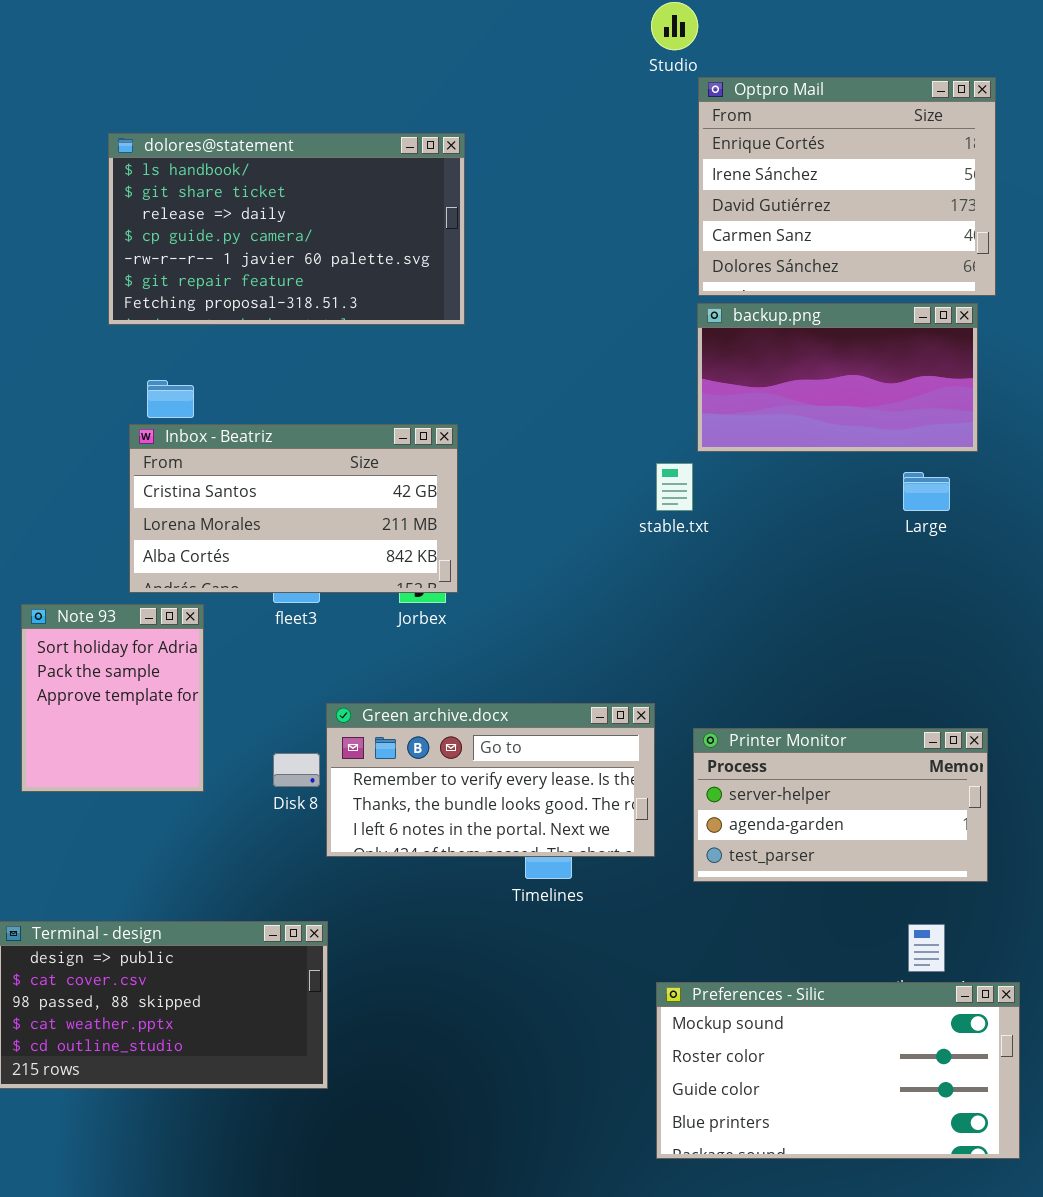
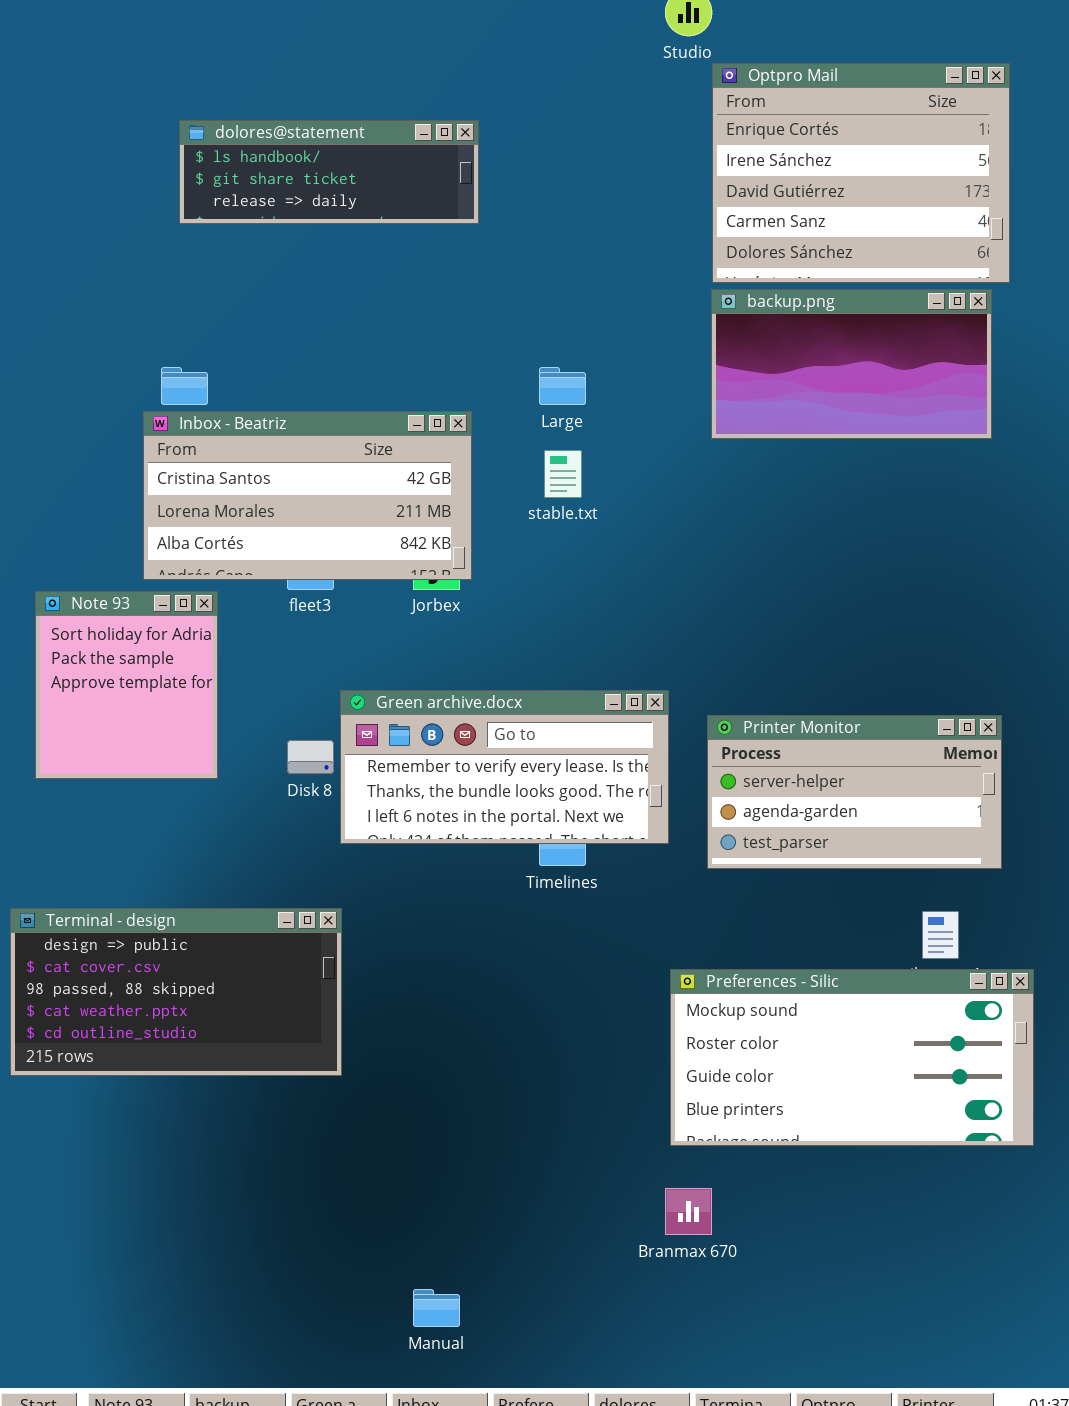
dolores@statement: [108,133,465,325] -> [179,120,479,224], resized
stable.txt: [656,463,693,511] -> [544,450,582,498], moved
Large: [903,472,950,511] -> [539,367,586,405], moved

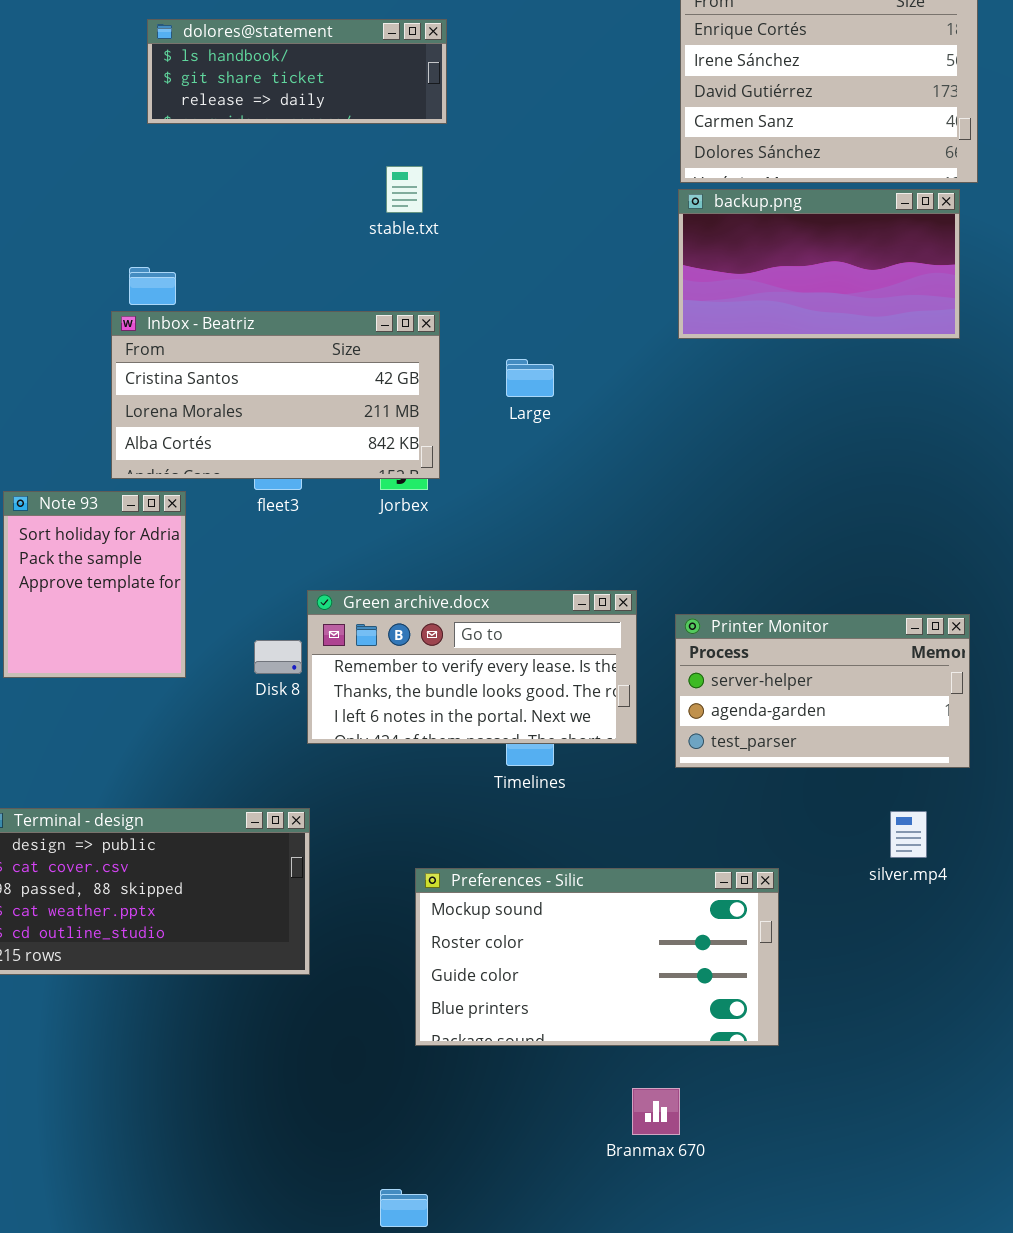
Large: [539,367,586,405] -> [506,359,554,397], moved
stable.txt: [544,450,582,498] -> [386,166,423,213], moved
Preferences - Silic: [670,969,1034,1146] -> [415,868,779,1046], moved

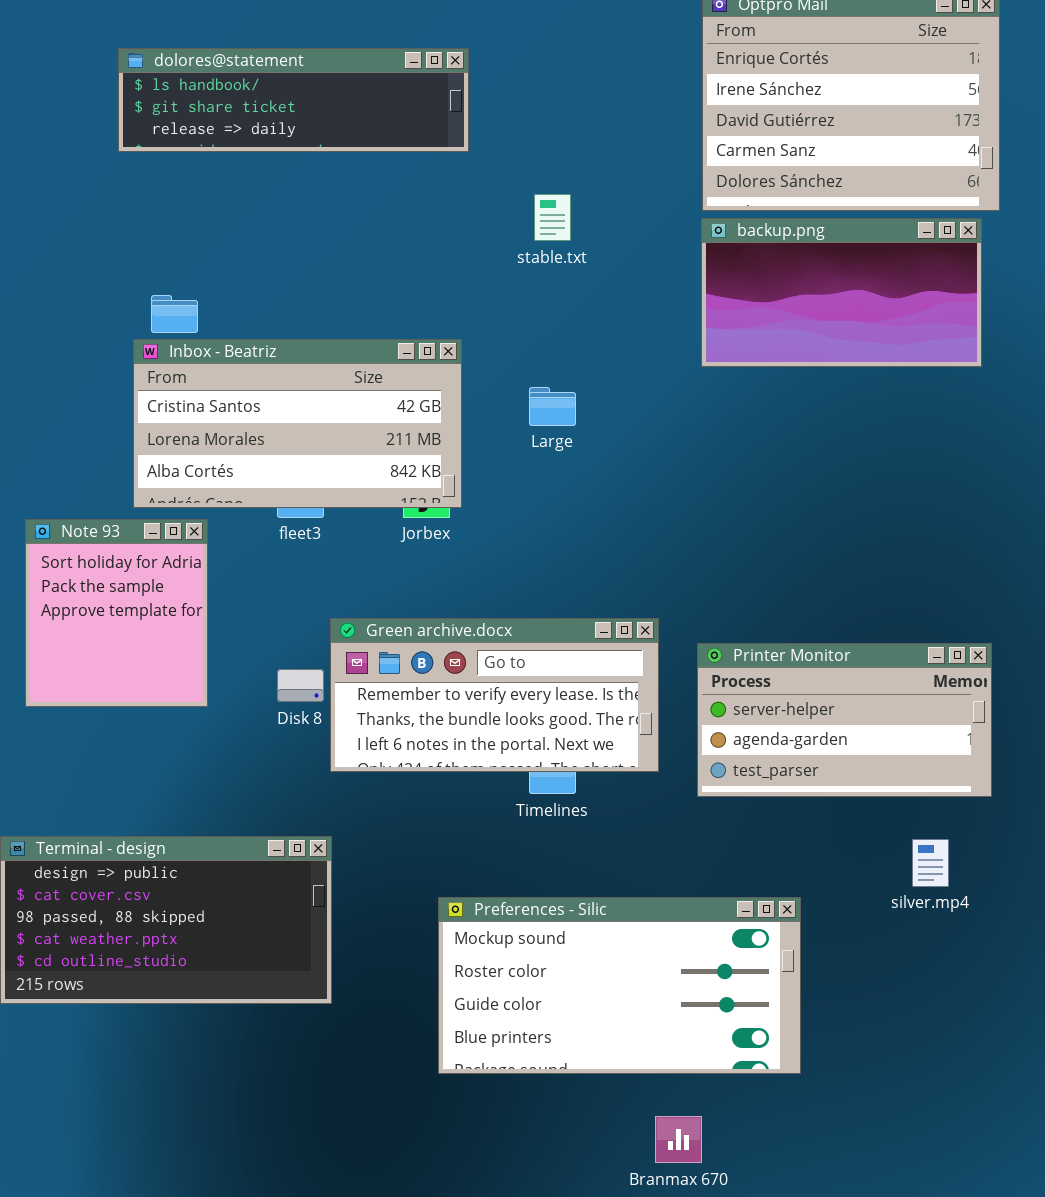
dolores@statement: [147,19,447,124] -> [118,48,469,152], resized
stable.txt: [386,166,423,213] -> [534,194,571,241], moved

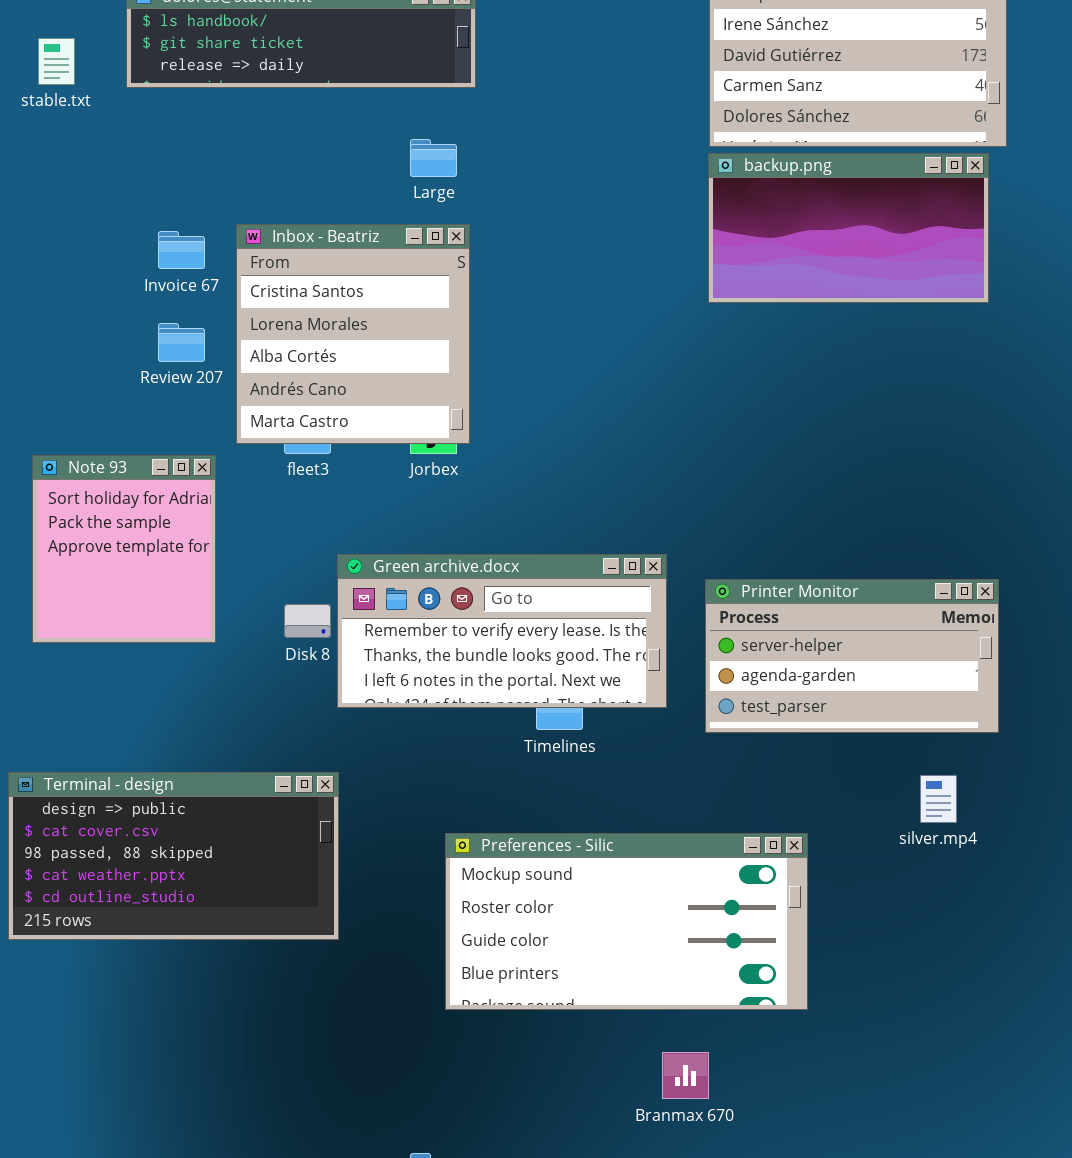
stable.txt: [534,194,571,241] -> [38,38,75,85], moved
Inbox - Beatriz: [133,339,462,508] -> [236,224,470,444], resized
Large: [529,387,576,426] -> [410,139,457,177], moved

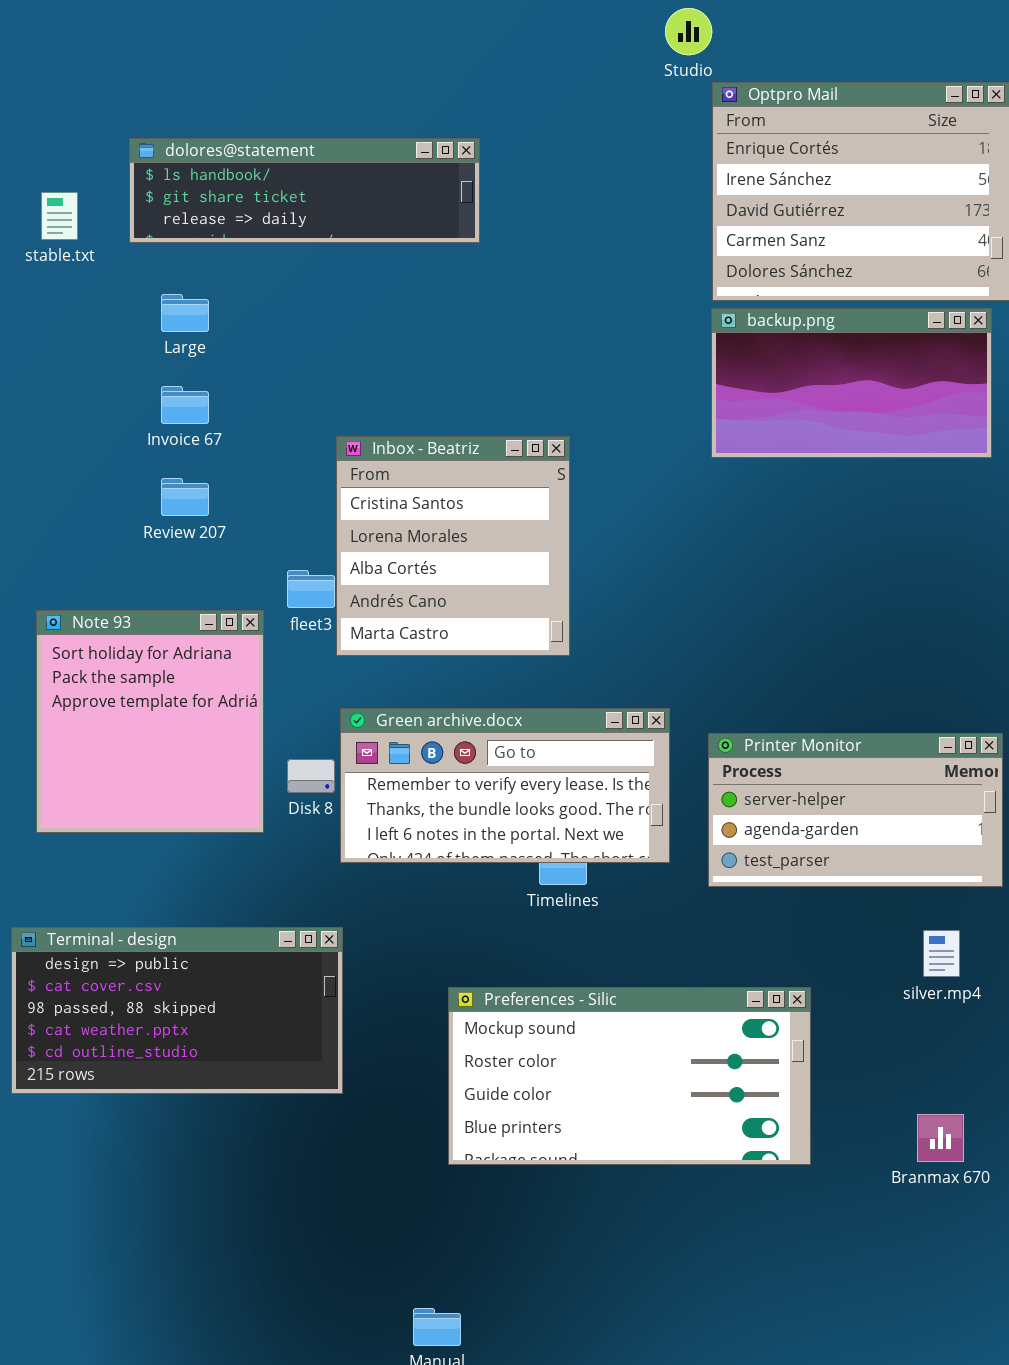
Large: [410,139,457,177] -> [161,294,209,332], moved
Inbox - Beatriz: [236,224,470,444] -> [336,436,570,656], moved
Note 93: [32,455,216,643] -> [36,610,264,833], resized
Branmax 670: [662,1052,709,1099] -> [917,1114,964,1162], moved

